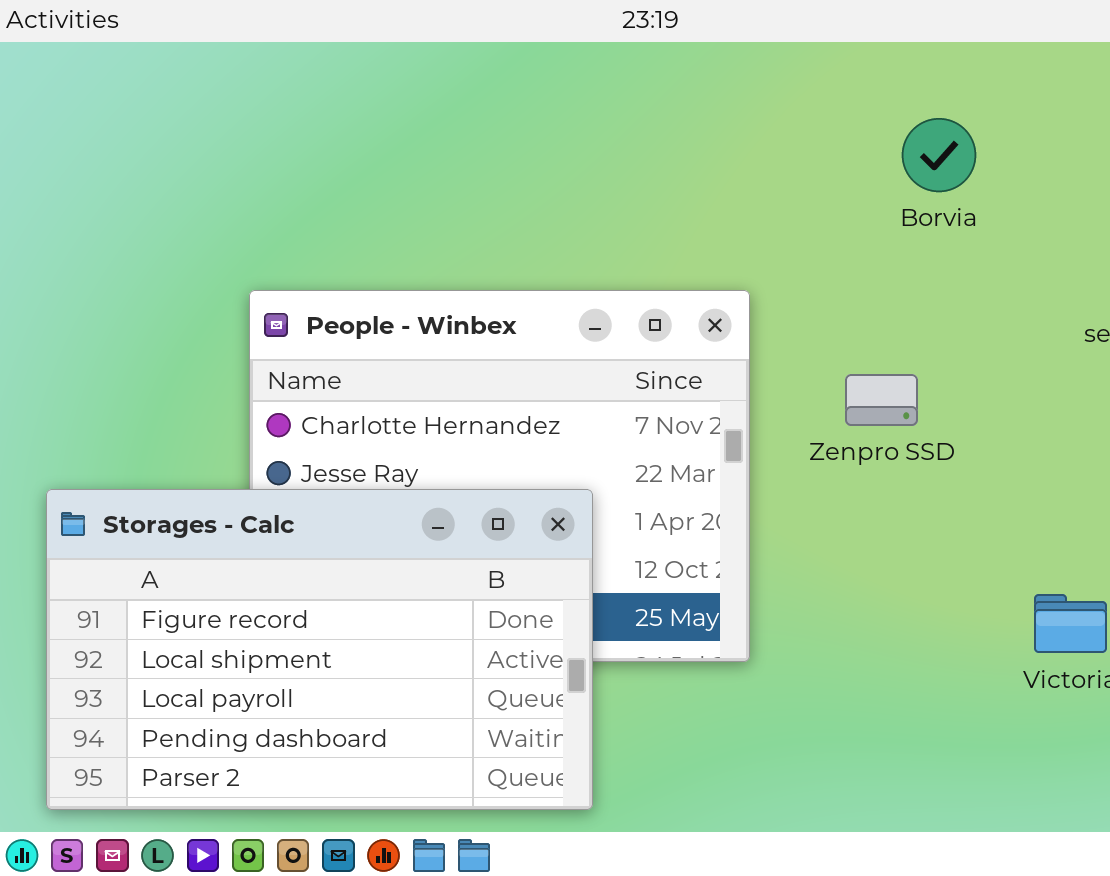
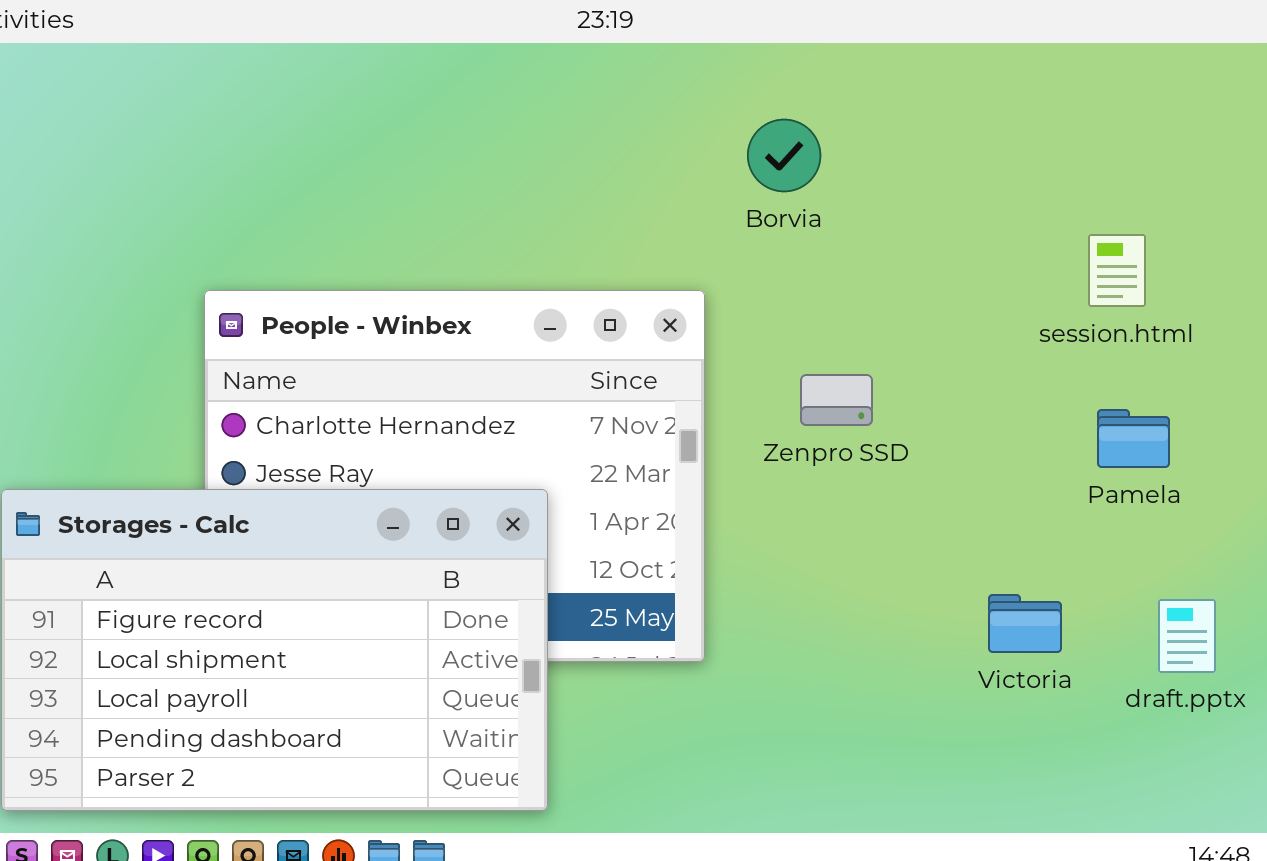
Borvia: [902,118,976,192] -> [747,119,821,192], moved

